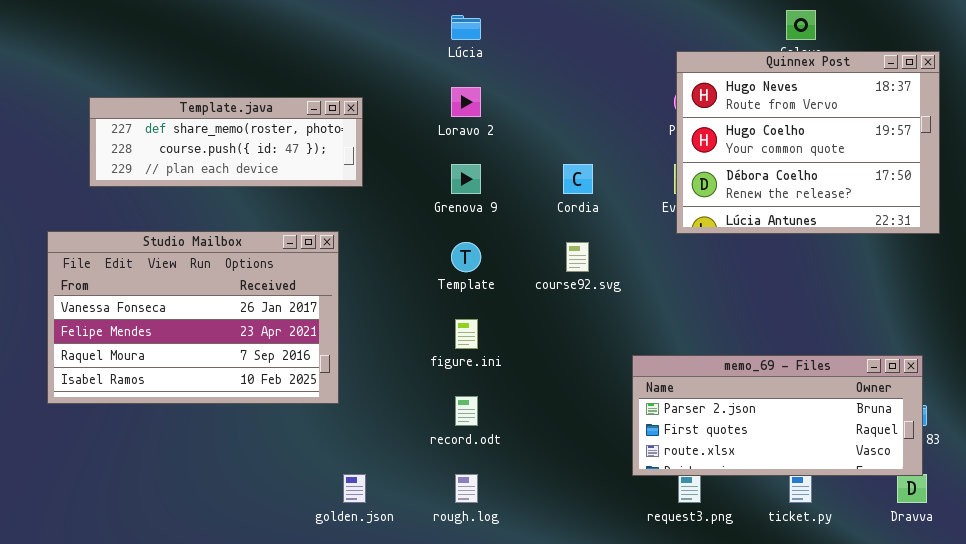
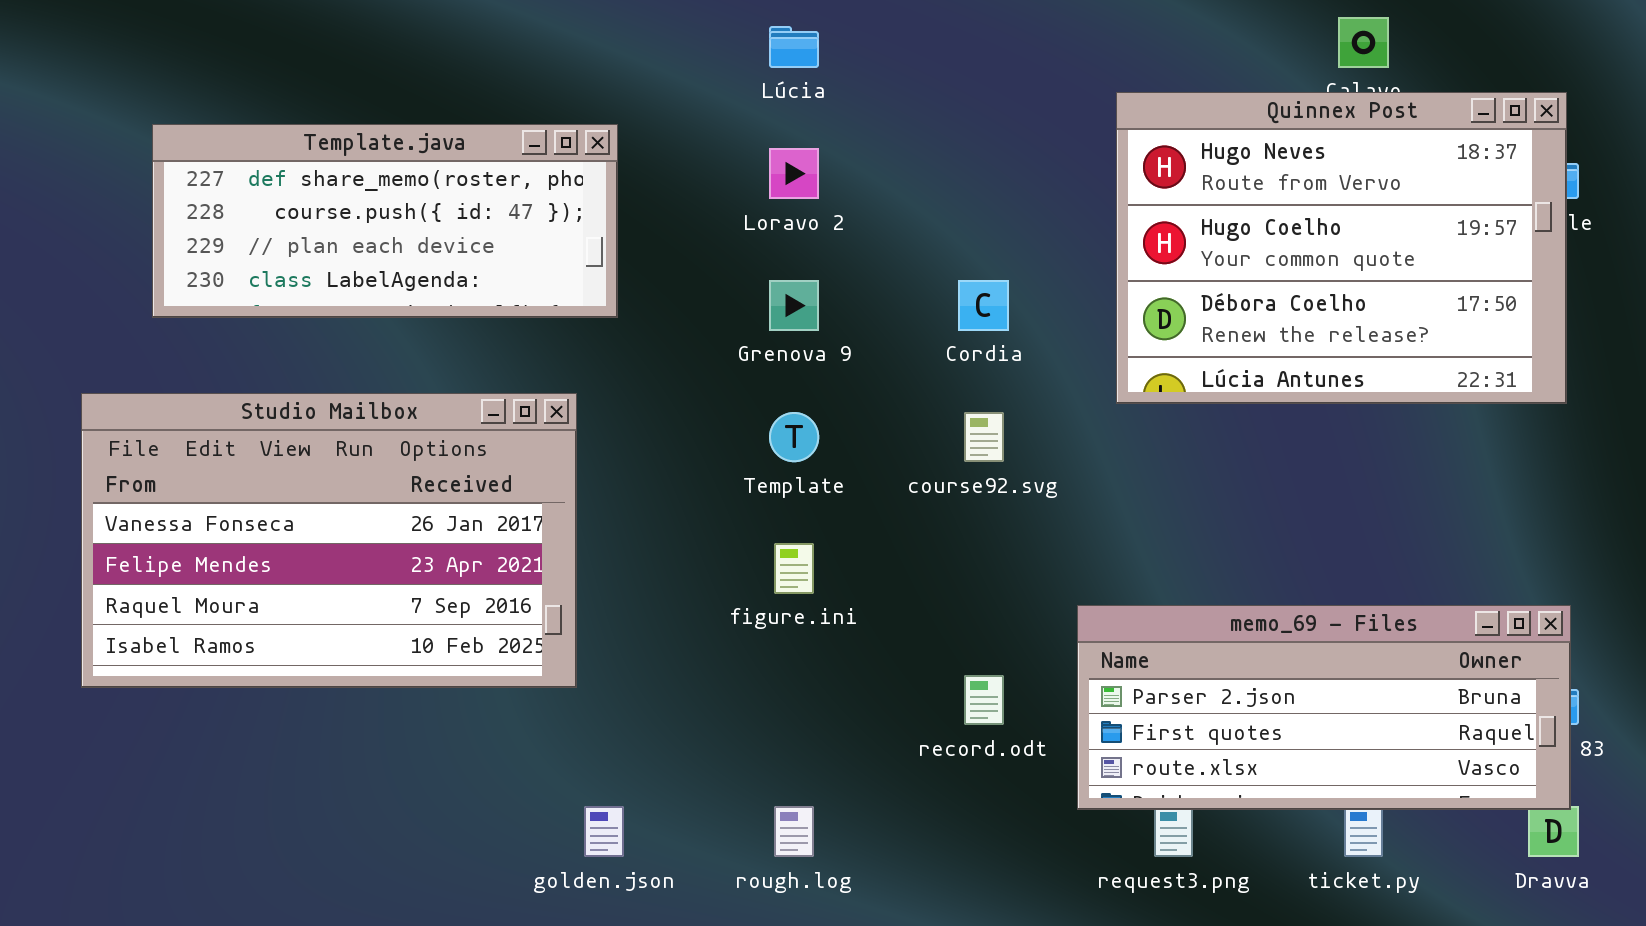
Quinnex Post: [676,51,940,234] -> [1116,92,1567,404], moved
Template.java: [89,97,363,187] -> [152,124,618,318], resized
record.odt: [455,396,478,426] -> [964,675,1004,725], moved

